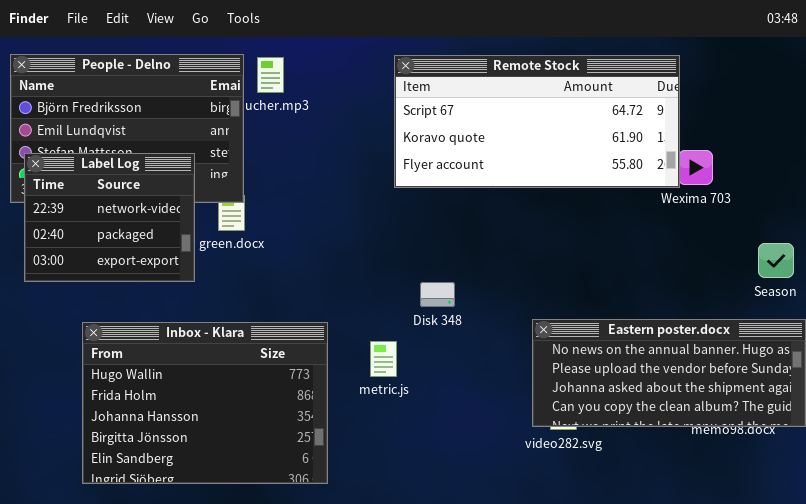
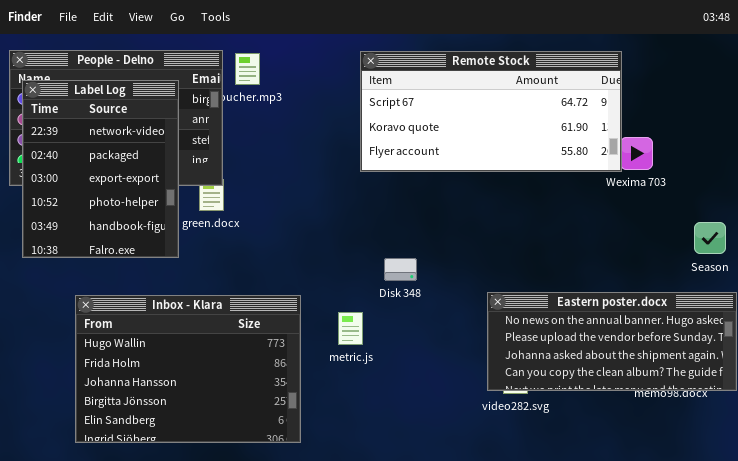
Label Log: [24,153,195,282] -> [22,80,179,258], resized

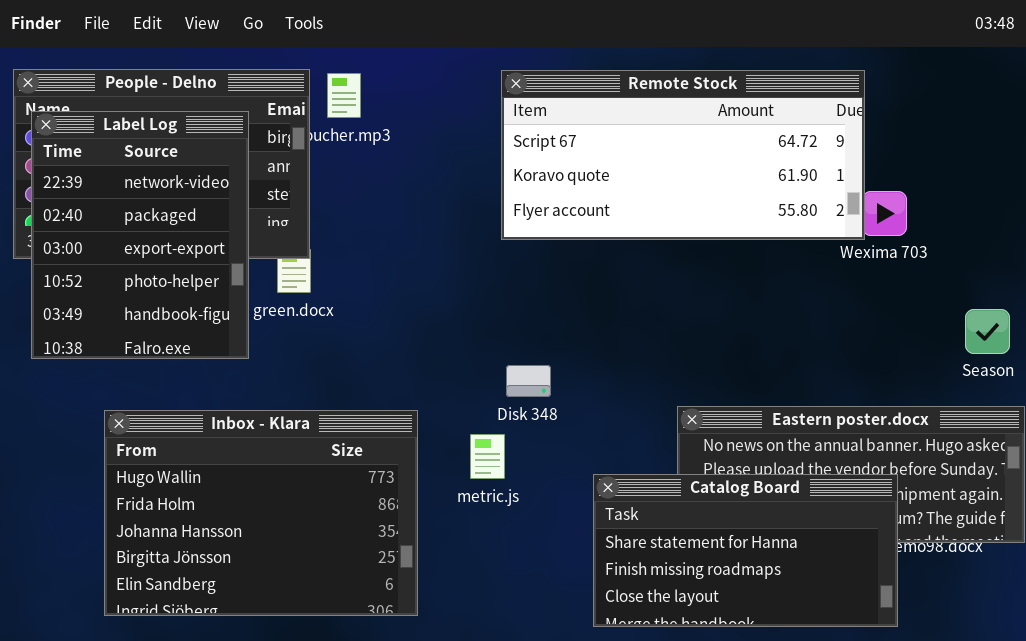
Disk 348: [384,258,417,281] -> [506,365,551,397], moved
Catalog Board: none -> [593,474,898,627], opened

